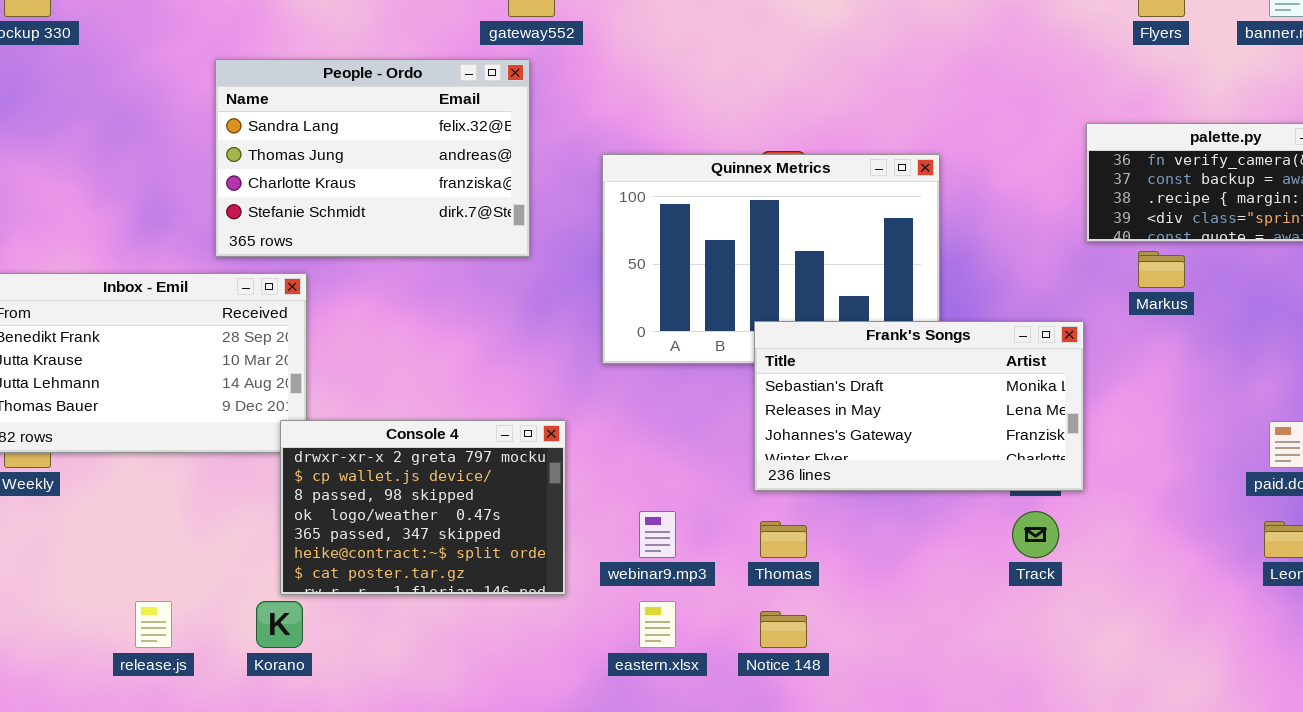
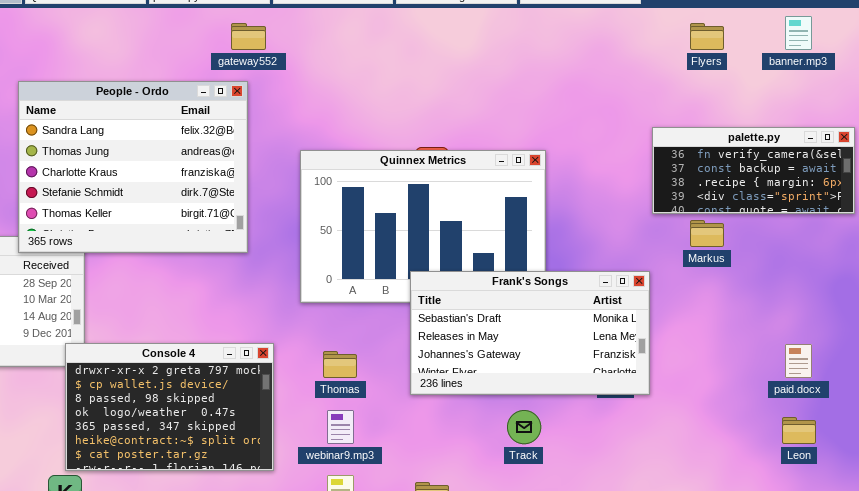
People - Ordo: [215,59,530,257] -> [18,81,248,253], resized
Track: [1012,511,1059,558] -> [507,410,541,444], moved
Thomas: [760,521,807,558] -> [323,351,357,378], moved

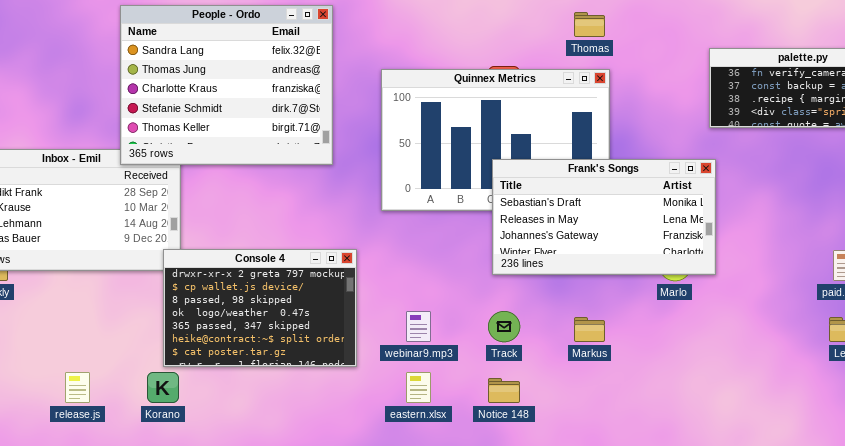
Markus: [690,220,724,247] -> [574,317,605,342], moved
Frank's Songs: [410,271,650,395] -> [492,159,716,275], moved
Thomas: [323,351,357,378] -> [574,12,605,37], moved
Track: [507,410,541,444] -> [488,311,520,342], moved

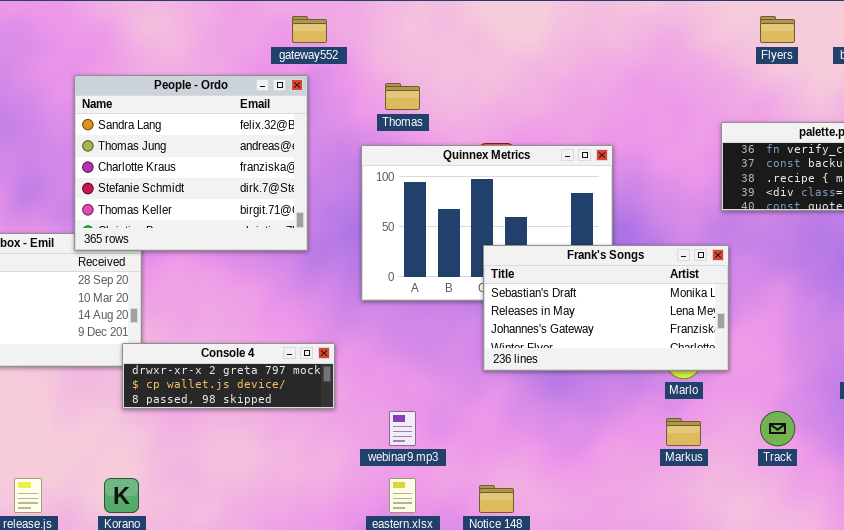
Thomas: [574,12,605,37] -> [385,83,420,110], moved
Console 4: [163,249,357,367] -> [122,343,335,409], resized
Track: [488,311,520,342] -> [760,411,795,446], moved
Markus: [574,317,605,342] -> [666,418,701,446], moved

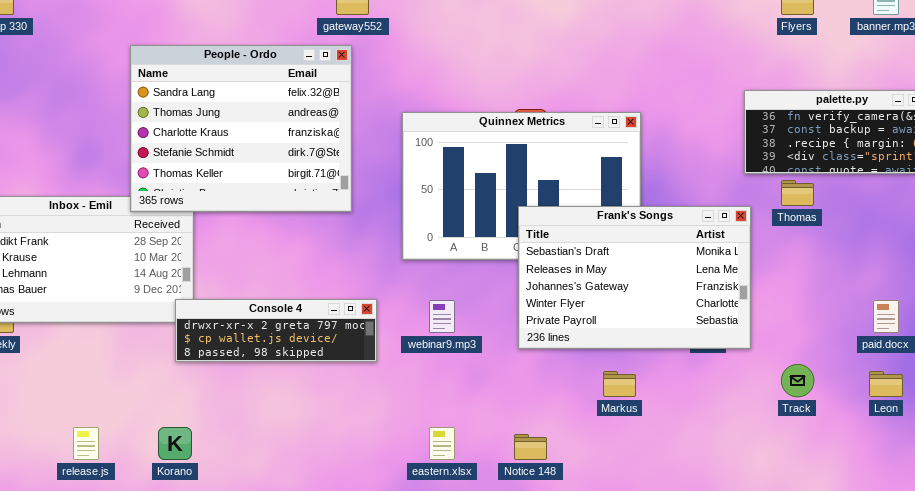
Thomas: [385,83,420,110] -> [781,180,814,206], moved
Frank's Songs: [483,245,729,371] -> [518,206,751,349], resized
webinar9.mp3: [389,411,416,446] -> [429,300,455,333], moved
Markus: [666,418,701,446] -> [603,371,636,397], moved

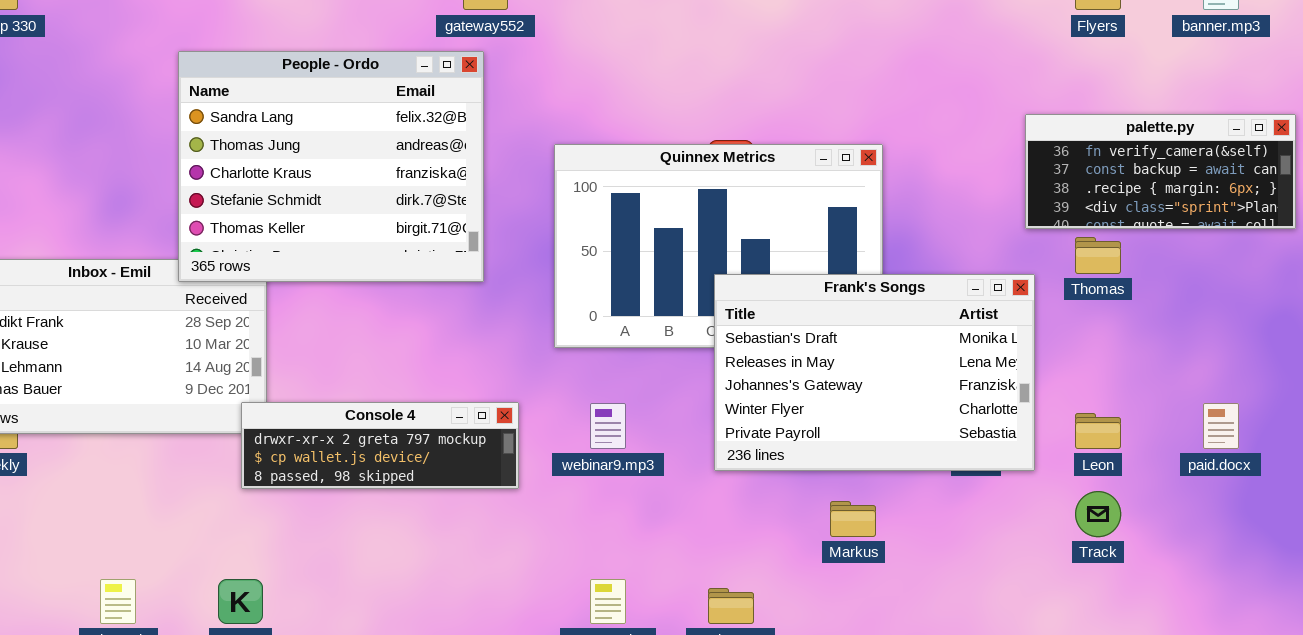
Leon: [869,371,903,397] -> [1075,413,1121,449], moved

